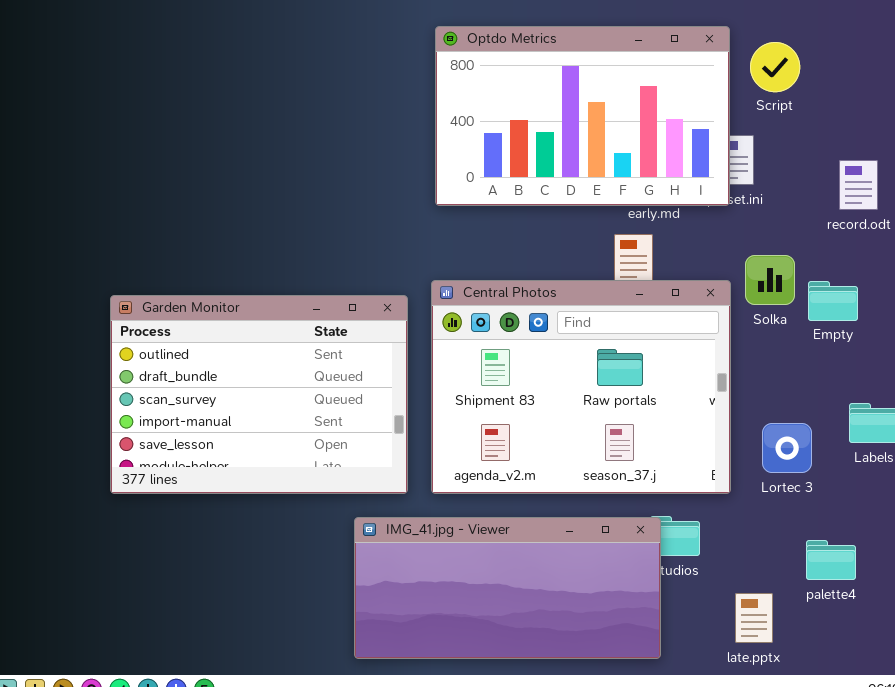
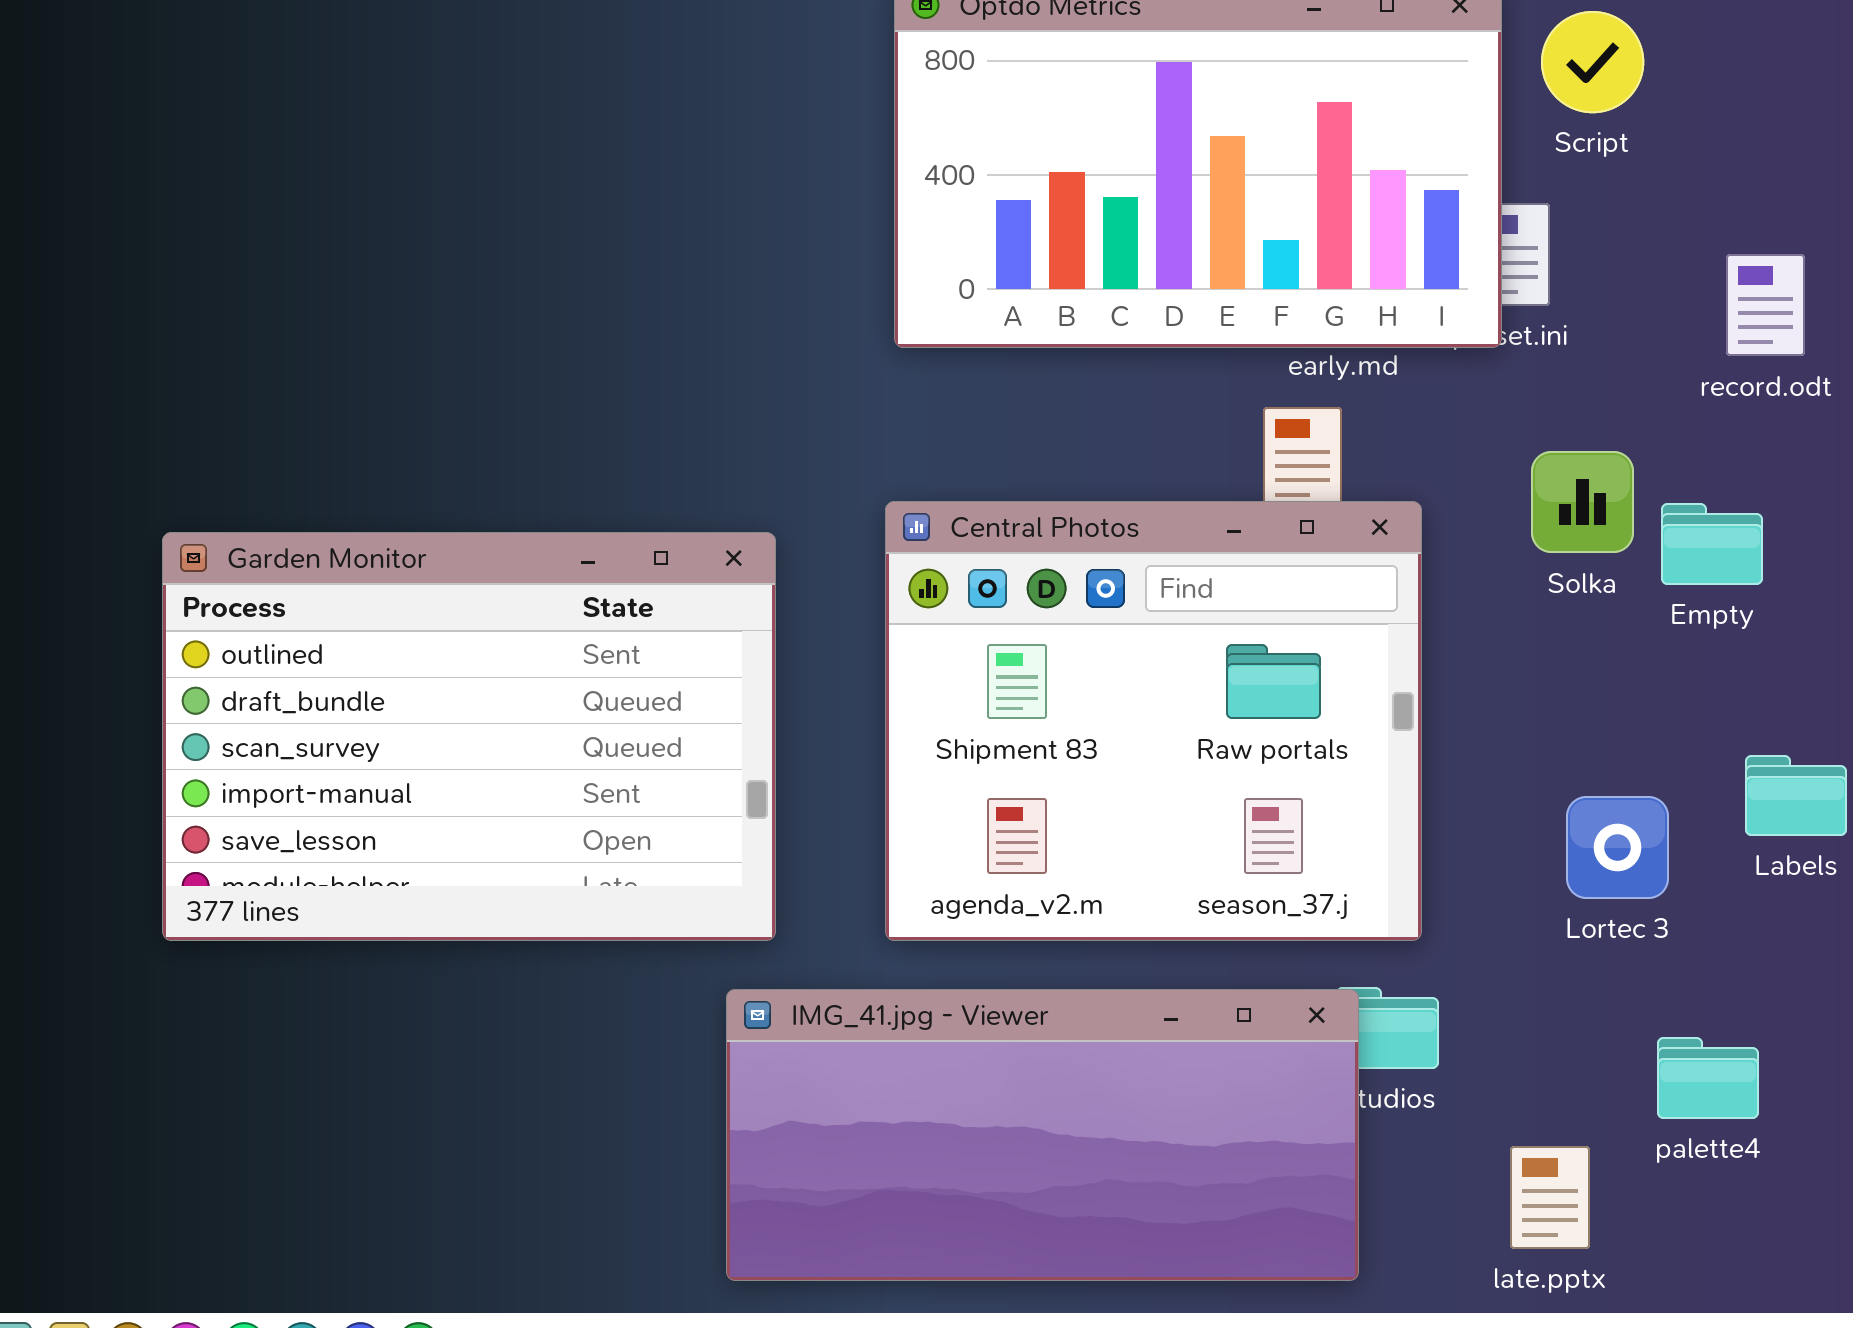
Central Photos: [431,280,731,494] -> [885,501,1422,941], resized
Garden Monitor: [110,295,408,494] -> [162,532,776,941], moved

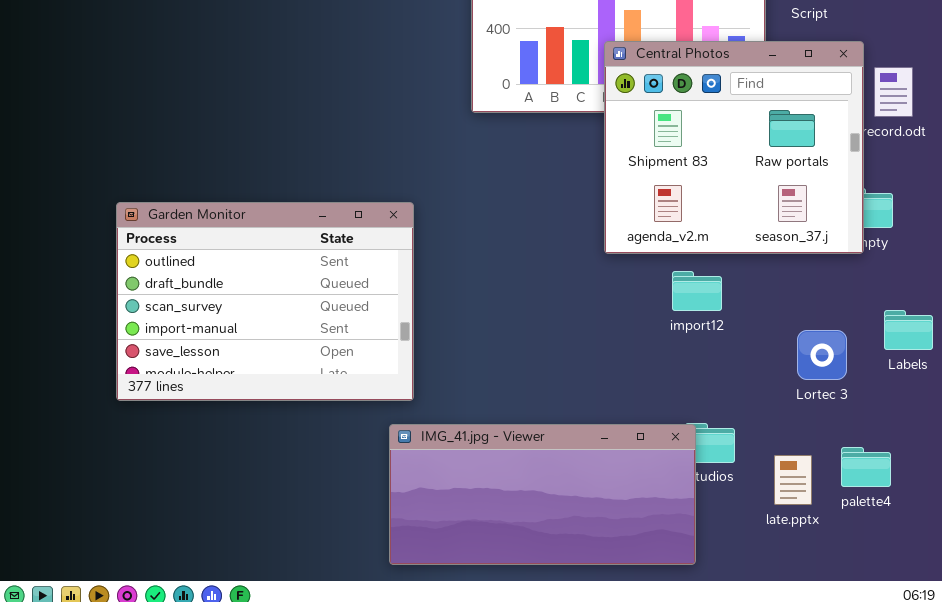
Central Photos: [885,501,1422,941] -> [604,41,864,254], moved
late.pptx: [1510,1146,1590,1249] -> [774,455,812,505], moved

